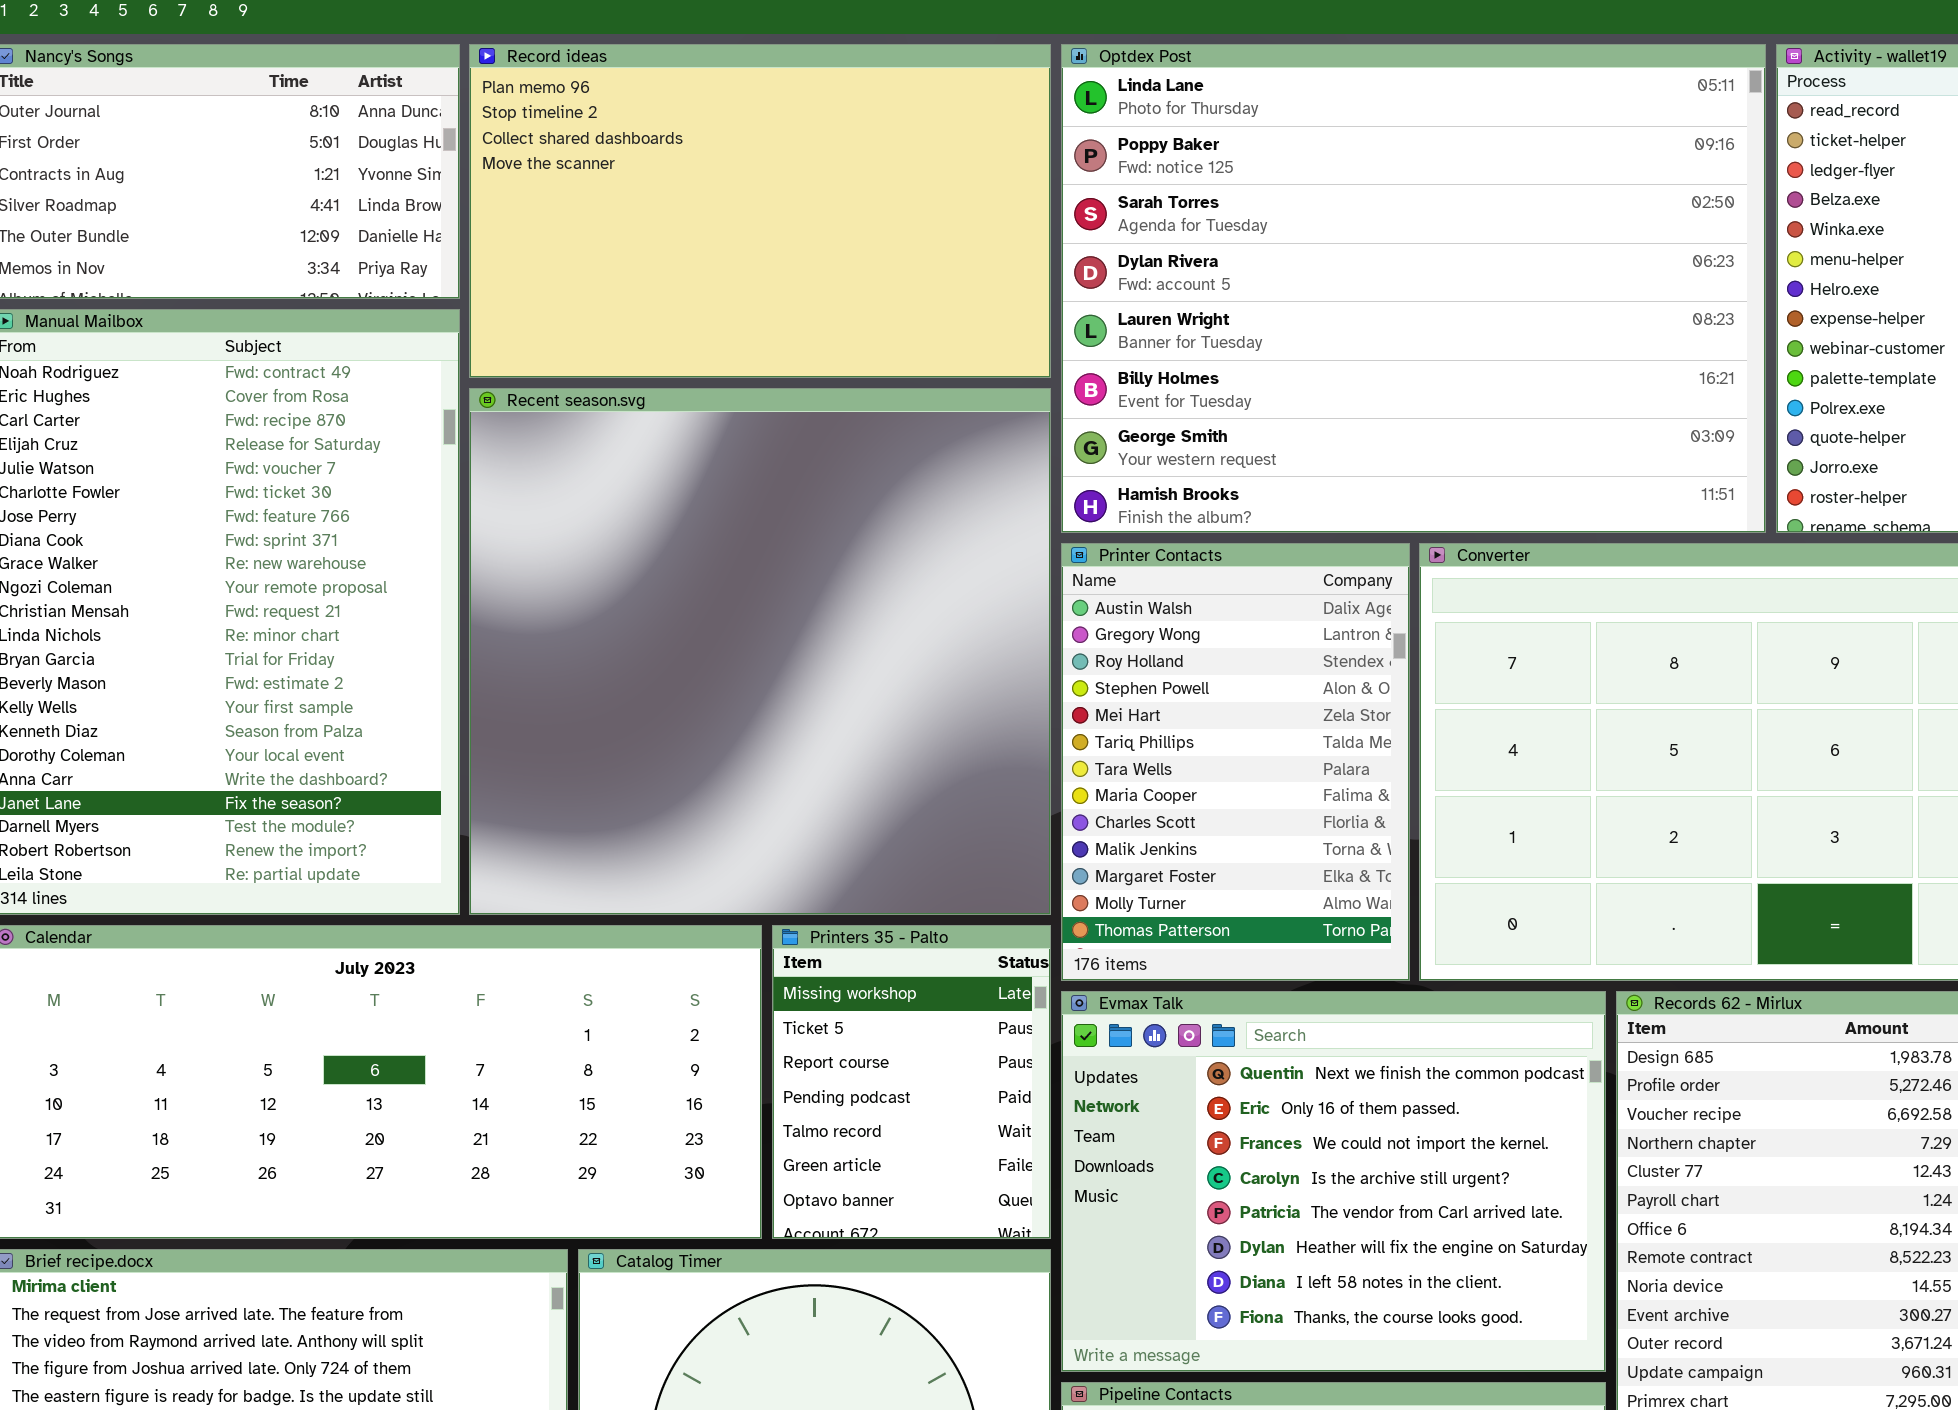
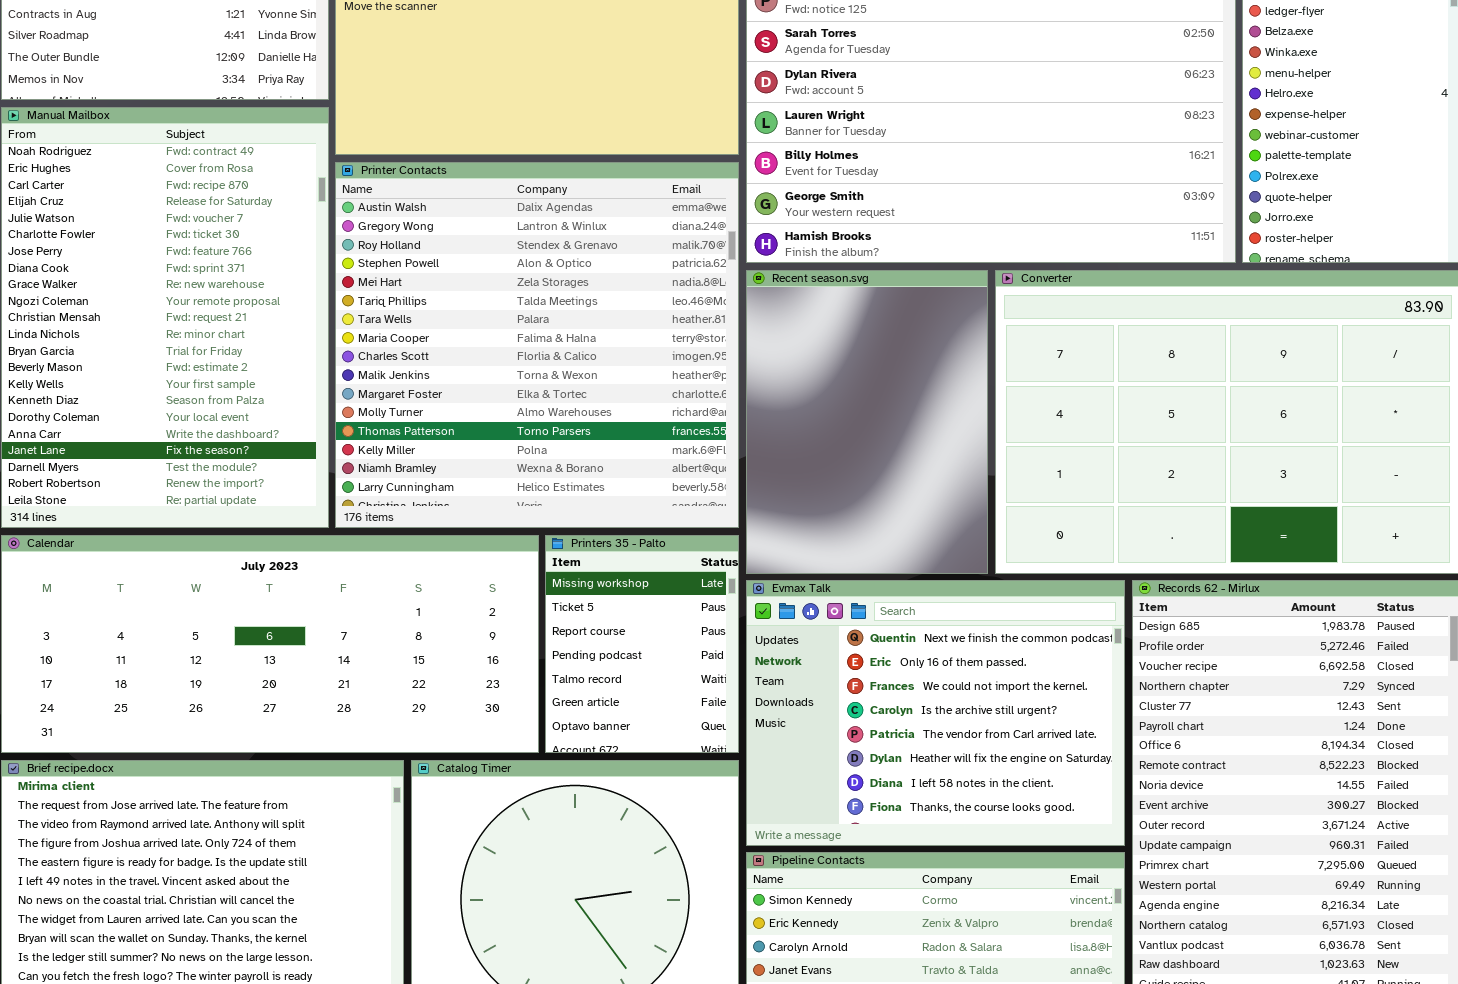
Recent season.svg: [469,388,1051,915] -> [746,270,988,574], moved, resized
Printer Contacts: [1061,543,1410,981] -> [335,162,739,528], moved, resized

